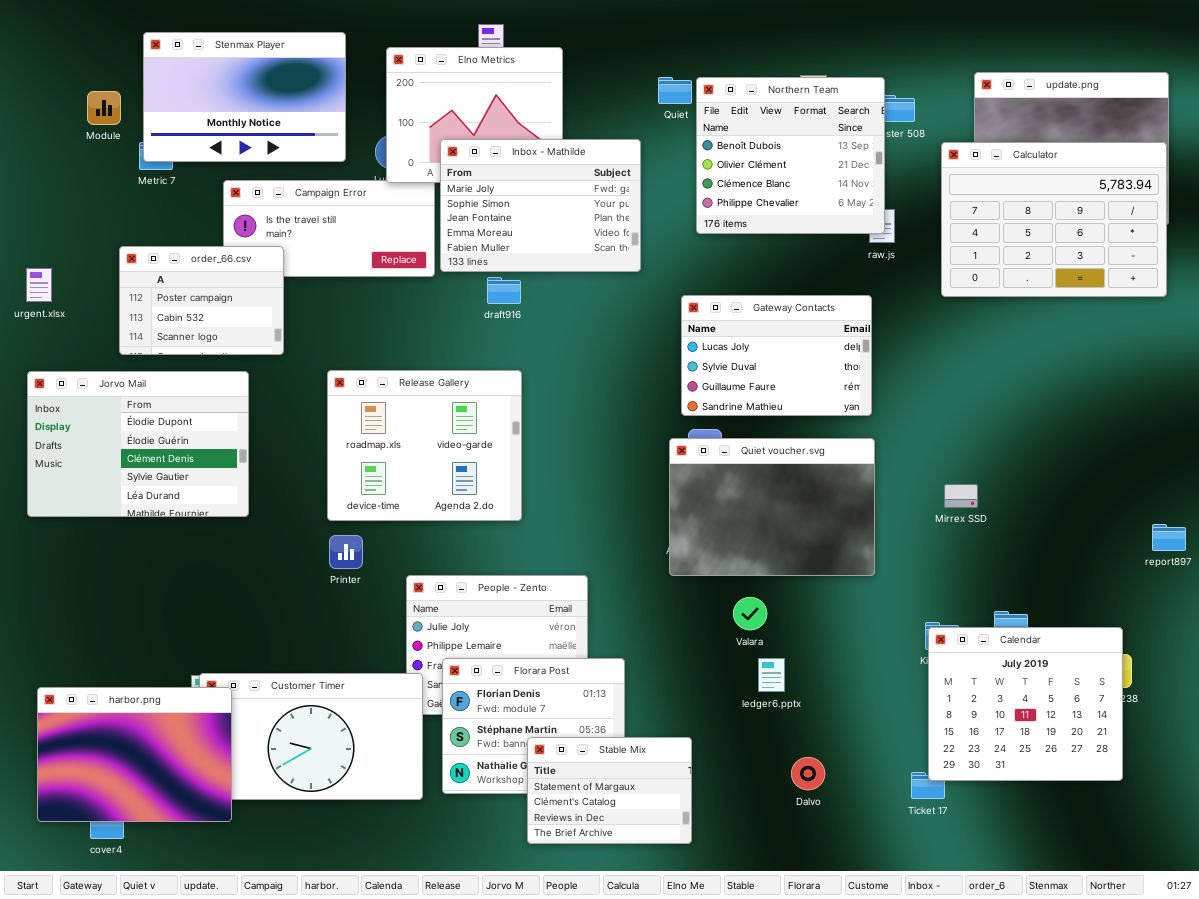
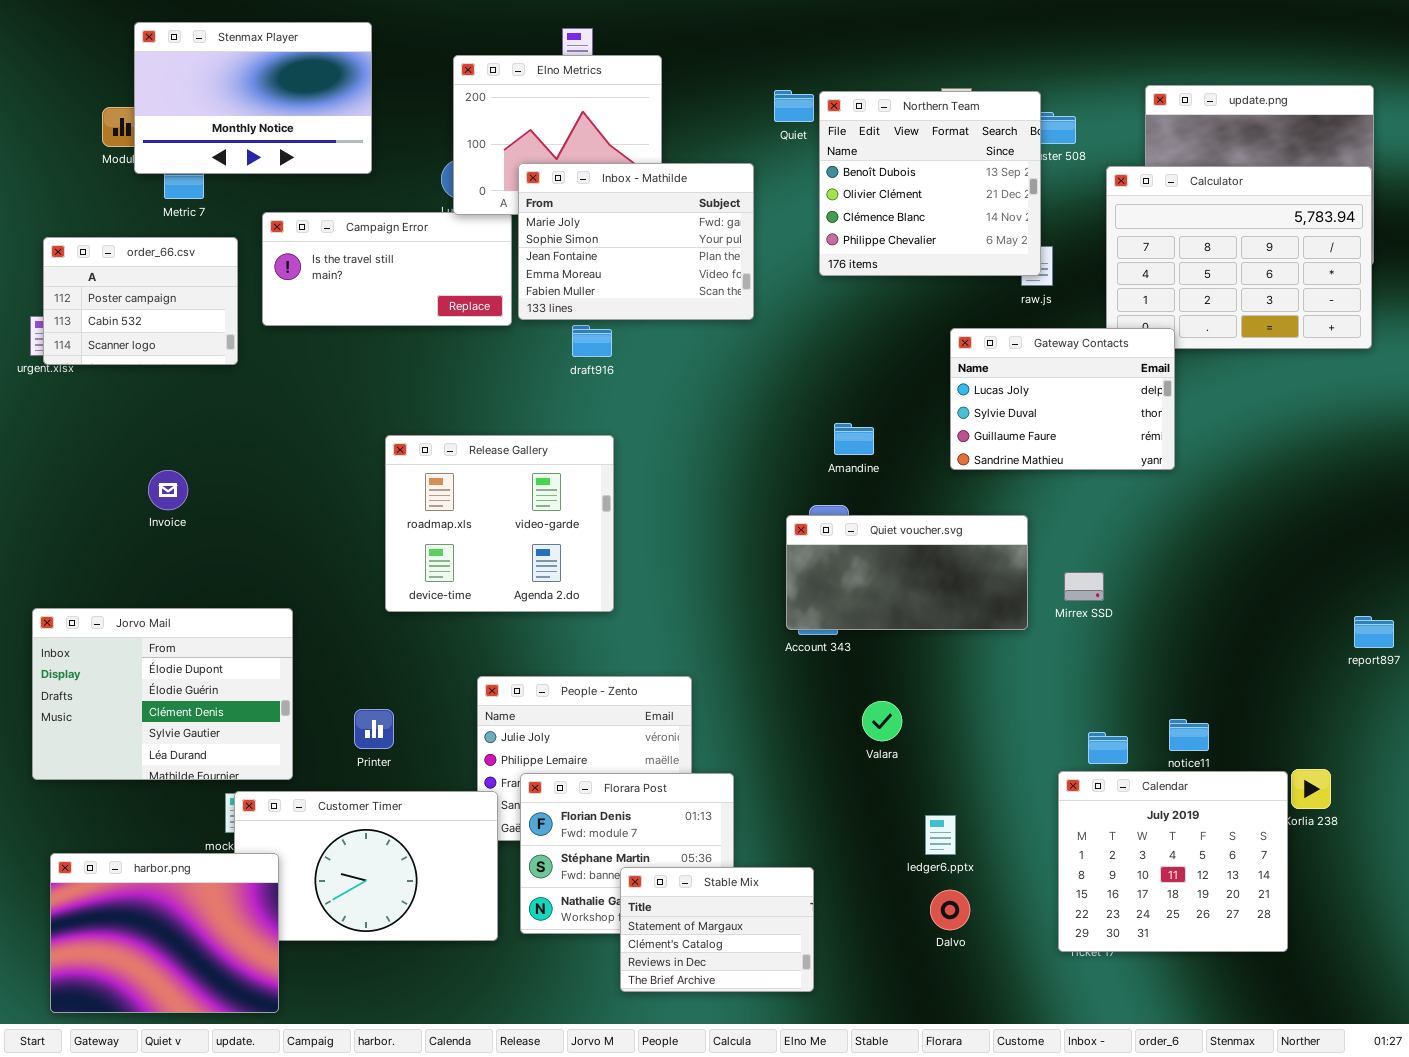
Stenmax Player: [143,32,346,162] -> [134,22,372,174], moved
order_66.csv: [119,246,284,355] -> [43,237,238,365], moved
Gateway Contacts: [681,295,872,416] -> [950,328,1175,470], moved
Jorvo Mail: [27,371,249,517] -> [32,608,293,780], moved
Quiet voucher.svg: [669,438,875,576] -> [786,515,1028,630], resized
Mirrex SSD: [944,484,978,508] -> [1064,572,1104,601], moved
Printer: [329,535,363,569] -> [354,709,394,749], moved
Calendar: [928,627,1123,781] -> [1058,771,1288,952], moved
ledger6.pptx: [758,658,785,692] -> [925,815,956,855], moved
harbor.png: [37,687,232,822] -> [50,853,279,1013], moved

